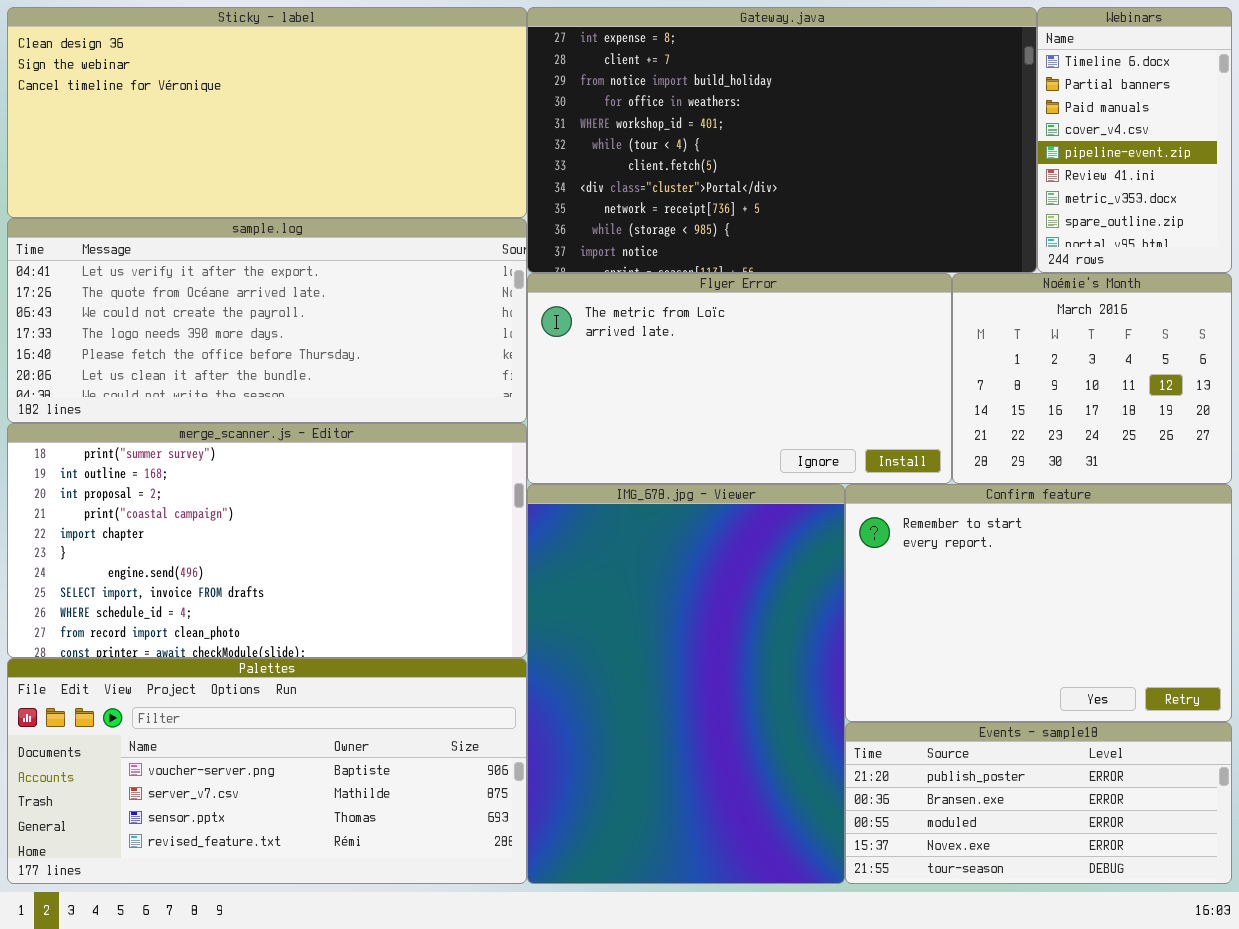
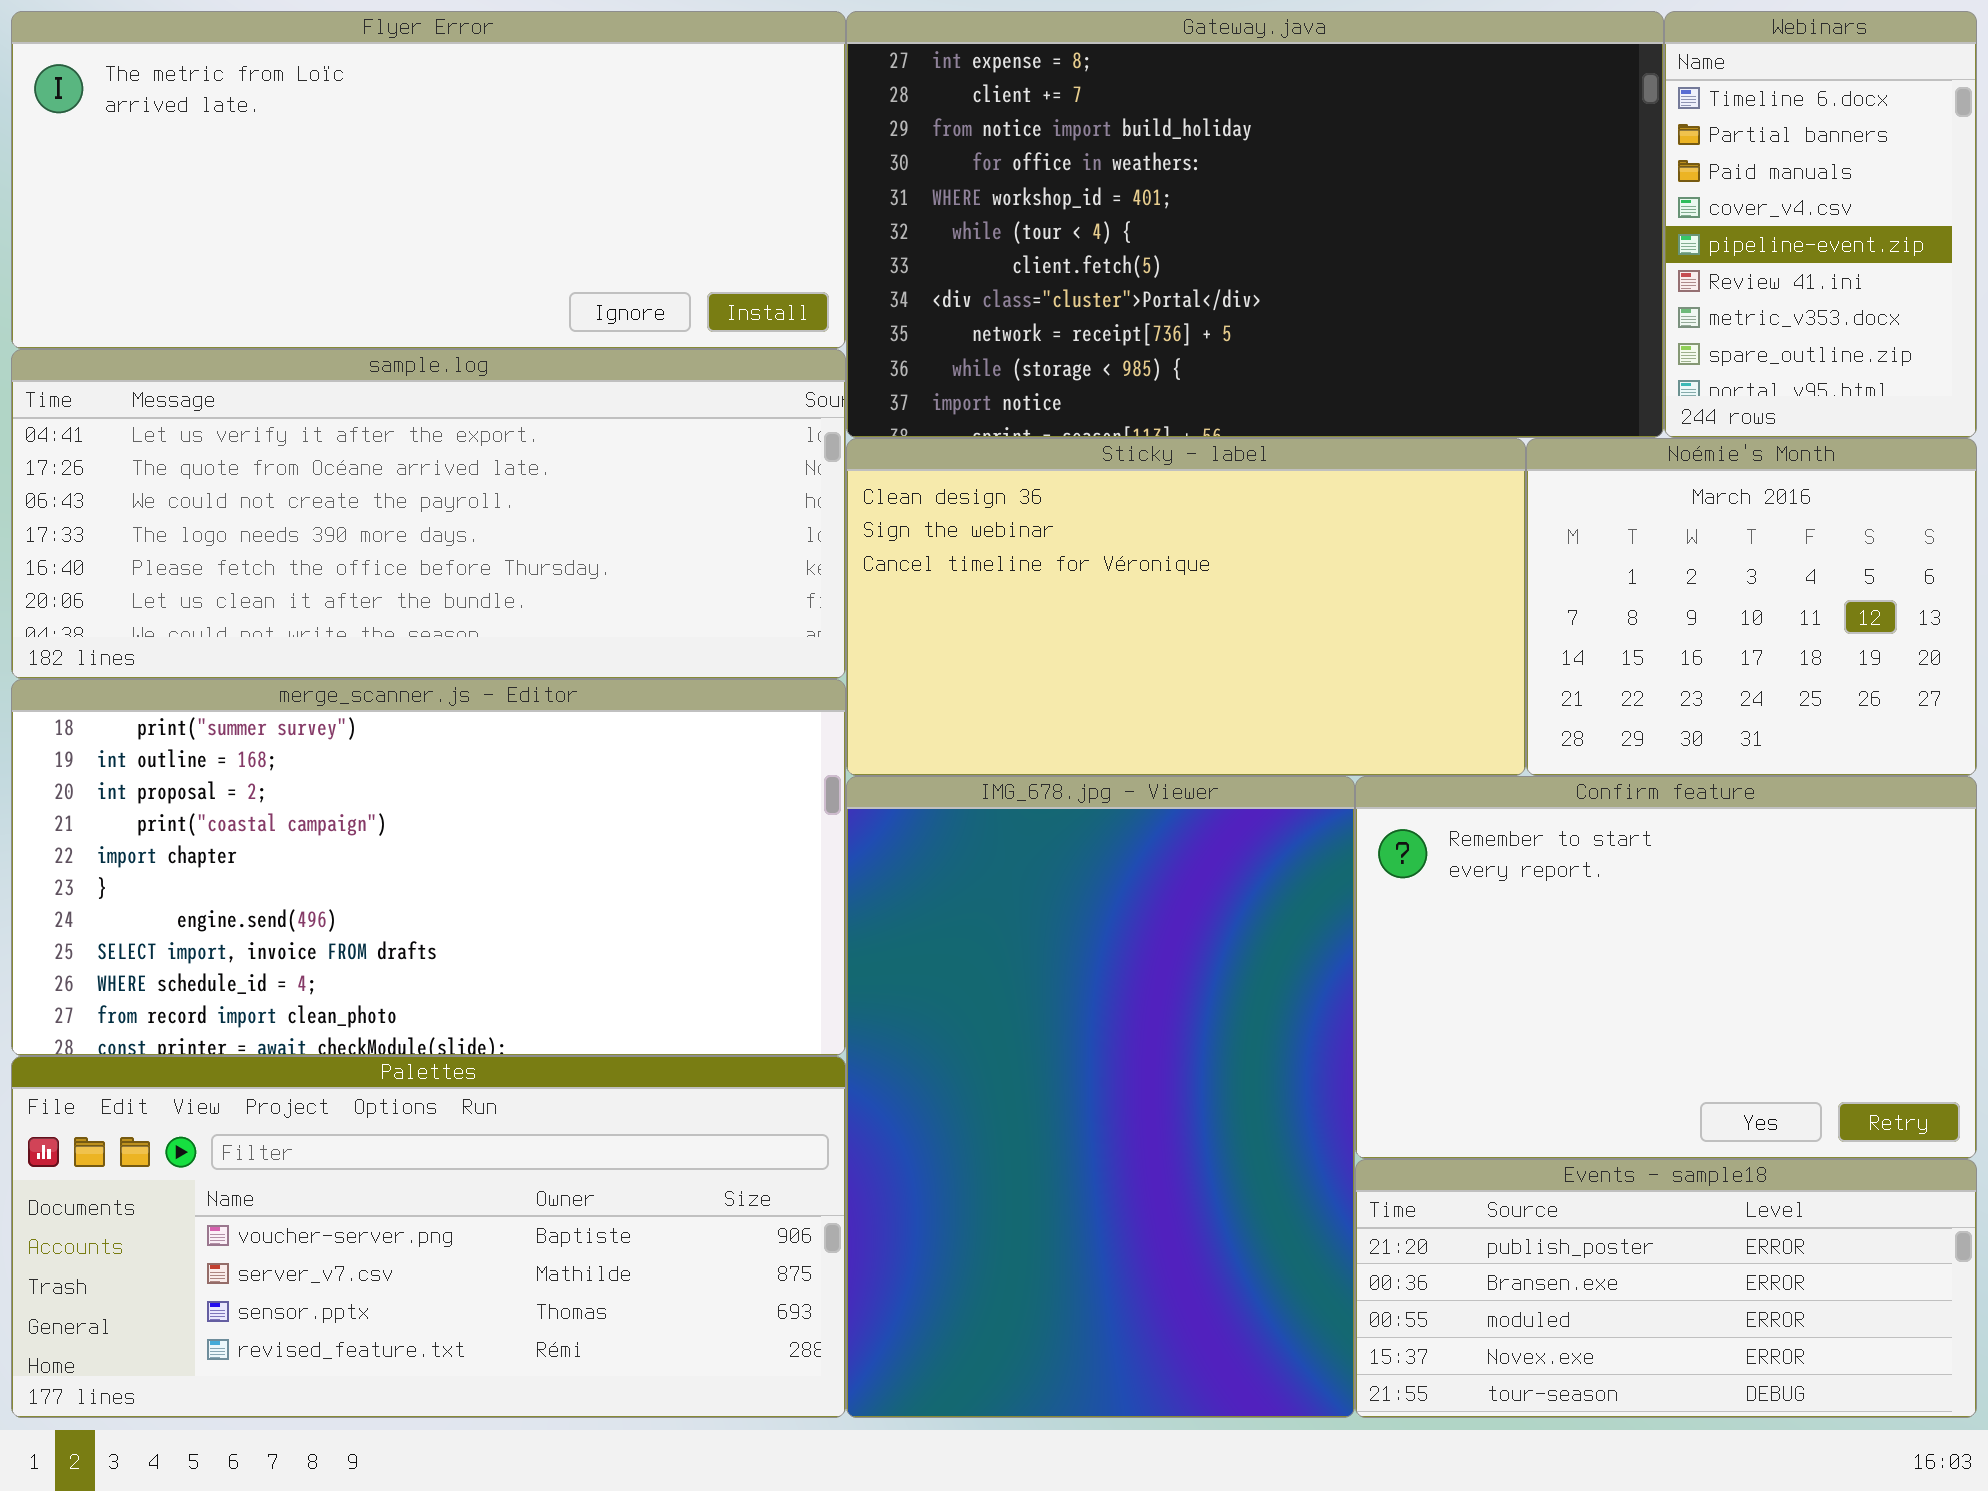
Sticky - label: [7,7,527,218] -> [846,438,1526,776], moved, resized
Flyer Error: [527,273,952,484] -> [11,11,846,349], moved, resized

